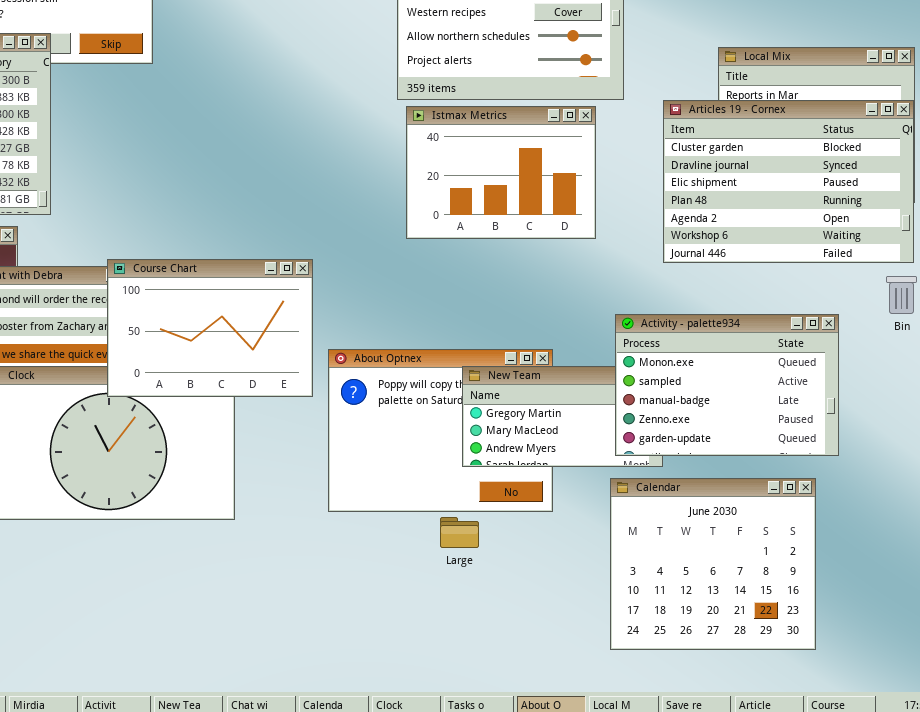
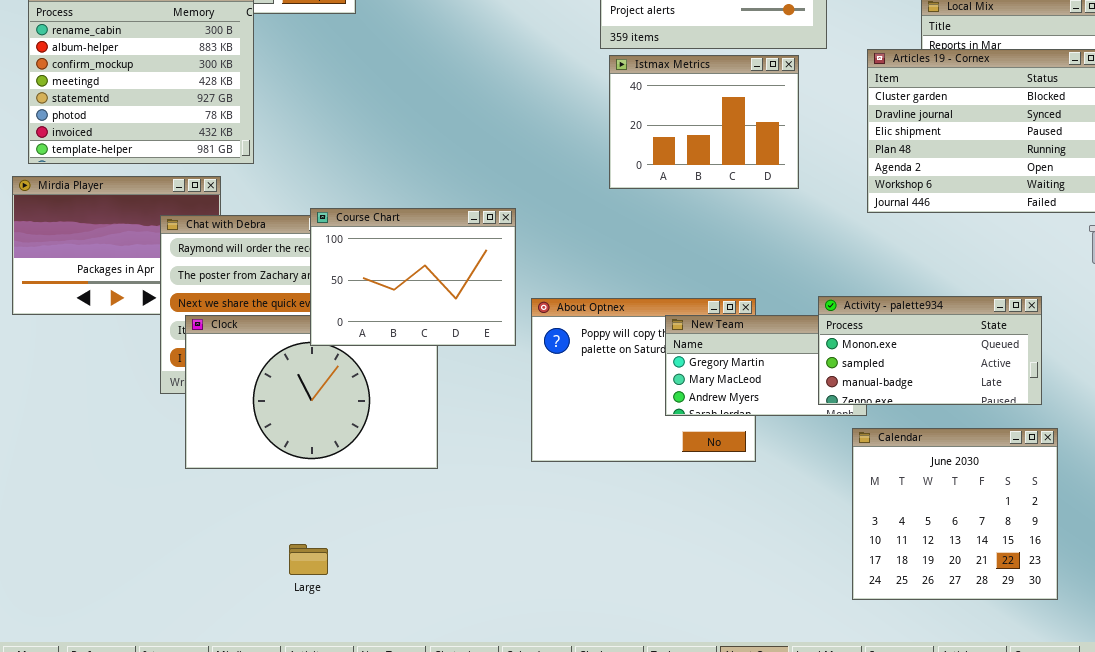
Activity - palette934: [615,314,839,456] -> [818,296,1042,405], resized
Calendar: [610,478,816,650] -> [852,428,1058,600], moved
Large: [440,517,479,548] -> [289,544,328,575], moved

